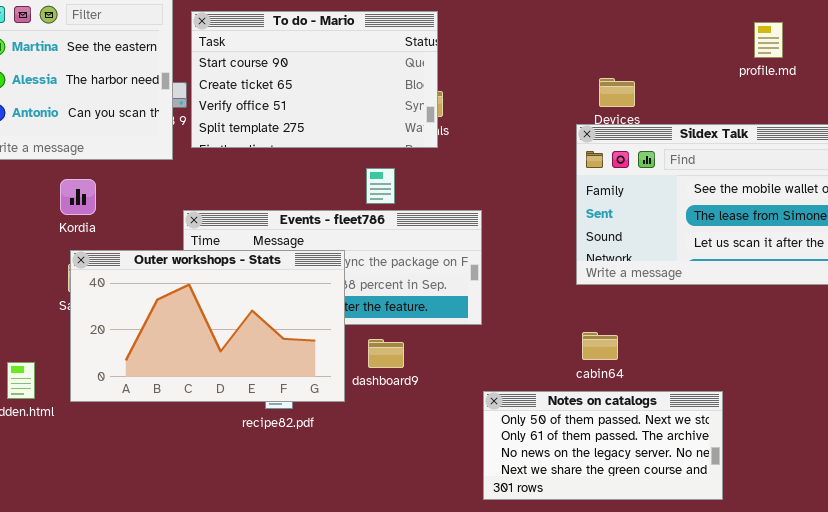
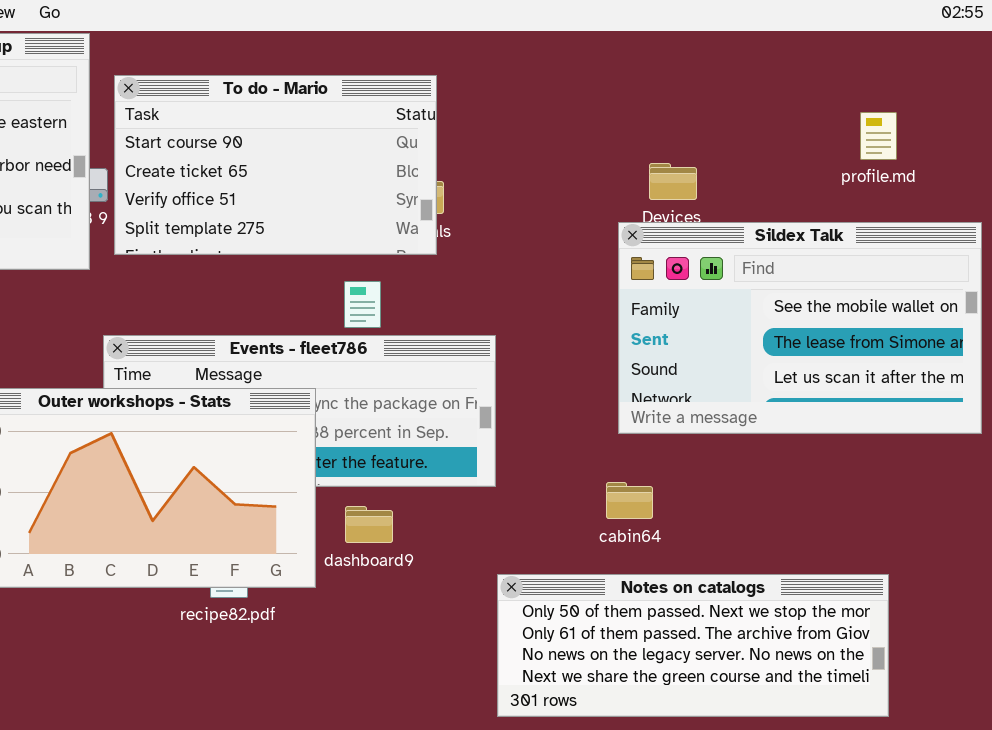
profile.md: [754,22,783,58] -> [860,112,897,160], moved
cabin64: [582,332,618,360] -> [606,482,653,519], moved
Notes on catalogs: [483,391,723,500] -> [497,574,889,717], resized

